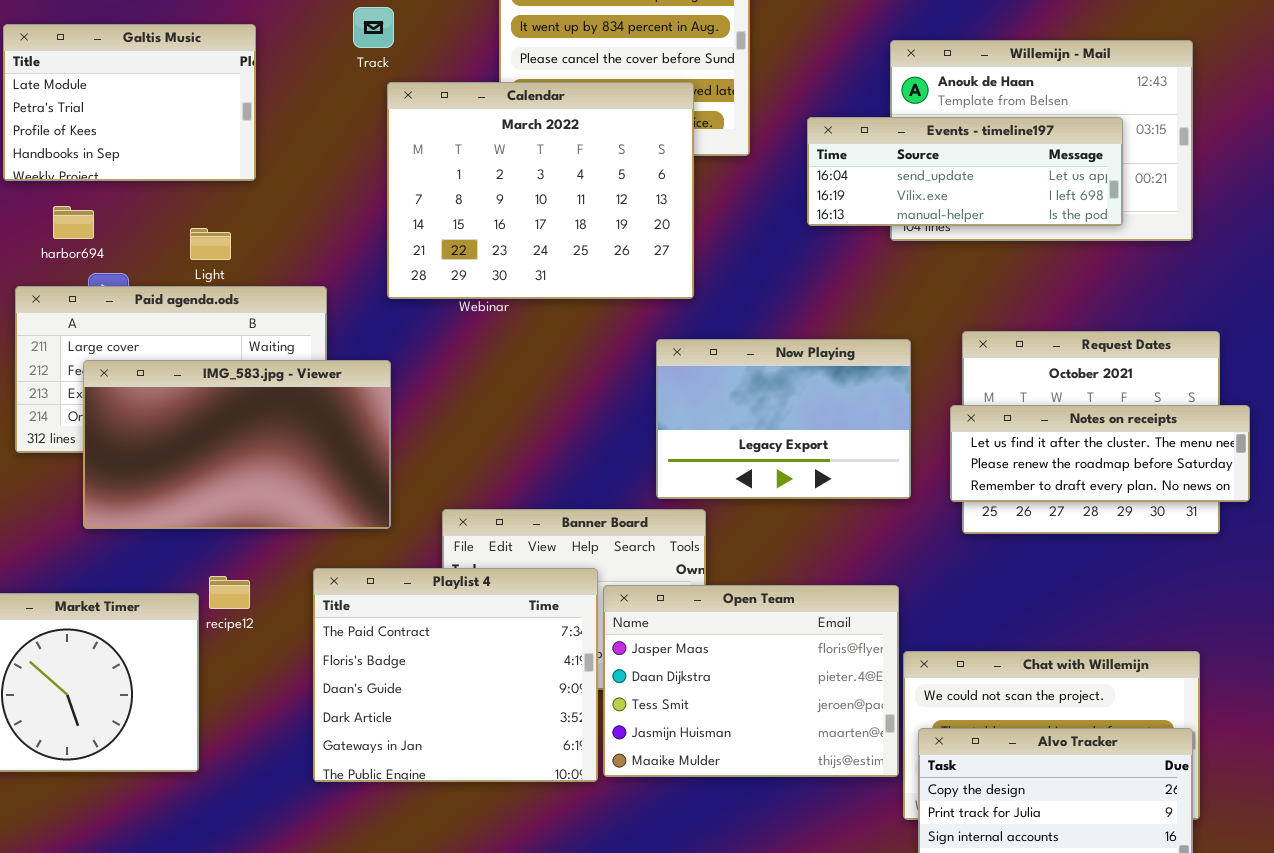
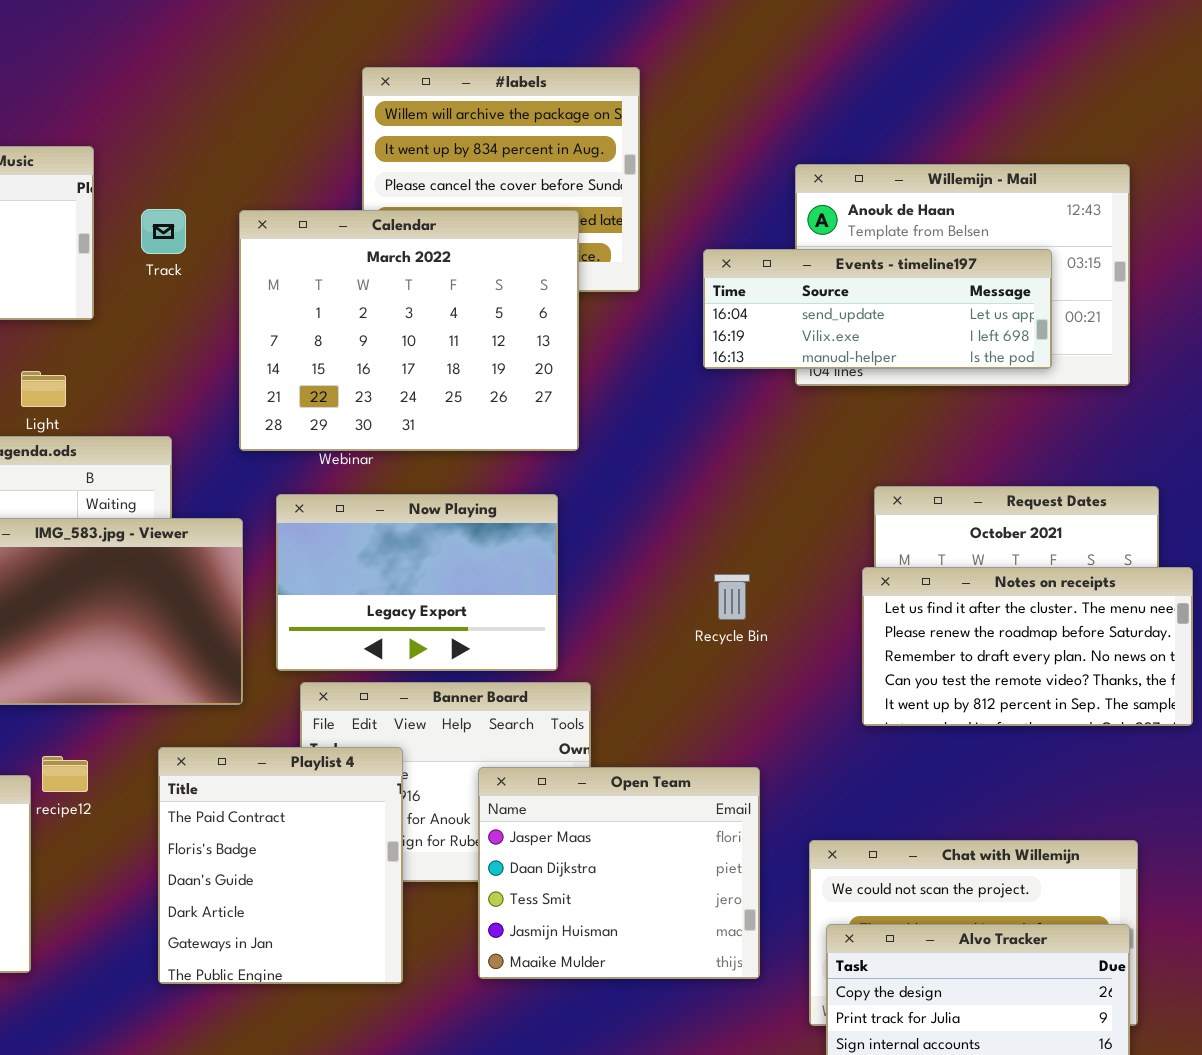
Track: [353,7,394,48] -> [141,209,186,254], moved
Now Playing: [656,339,911,499] -> [276,494,558,671], moved
Notes on receipts: [950,405,1250,502] -> [862,567,1193,726], resized
Playlist 4: [313,568,598,782] -> [158,747,403,984], resized
Open Team: [603,585,899,777] -> [478,767,760,979], resized

